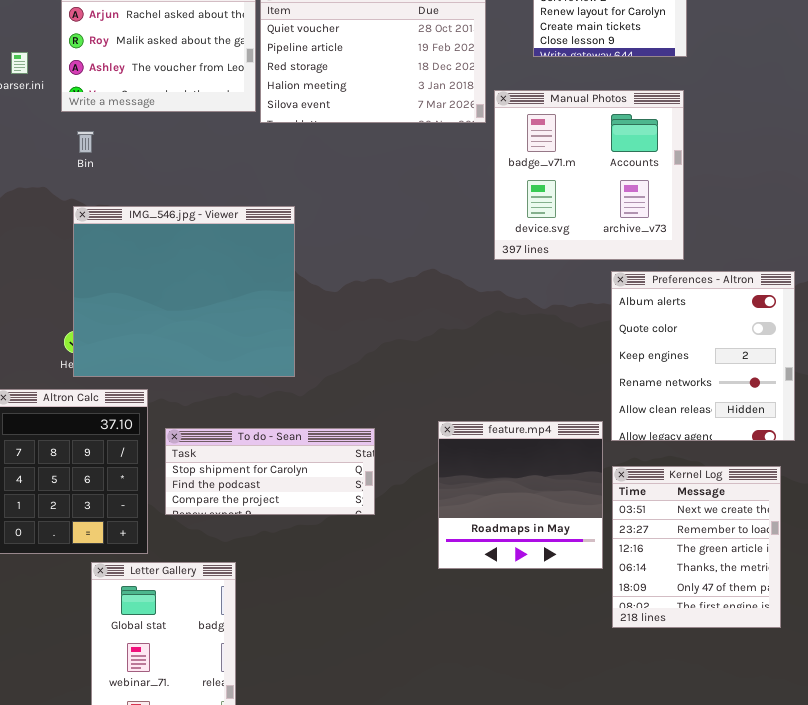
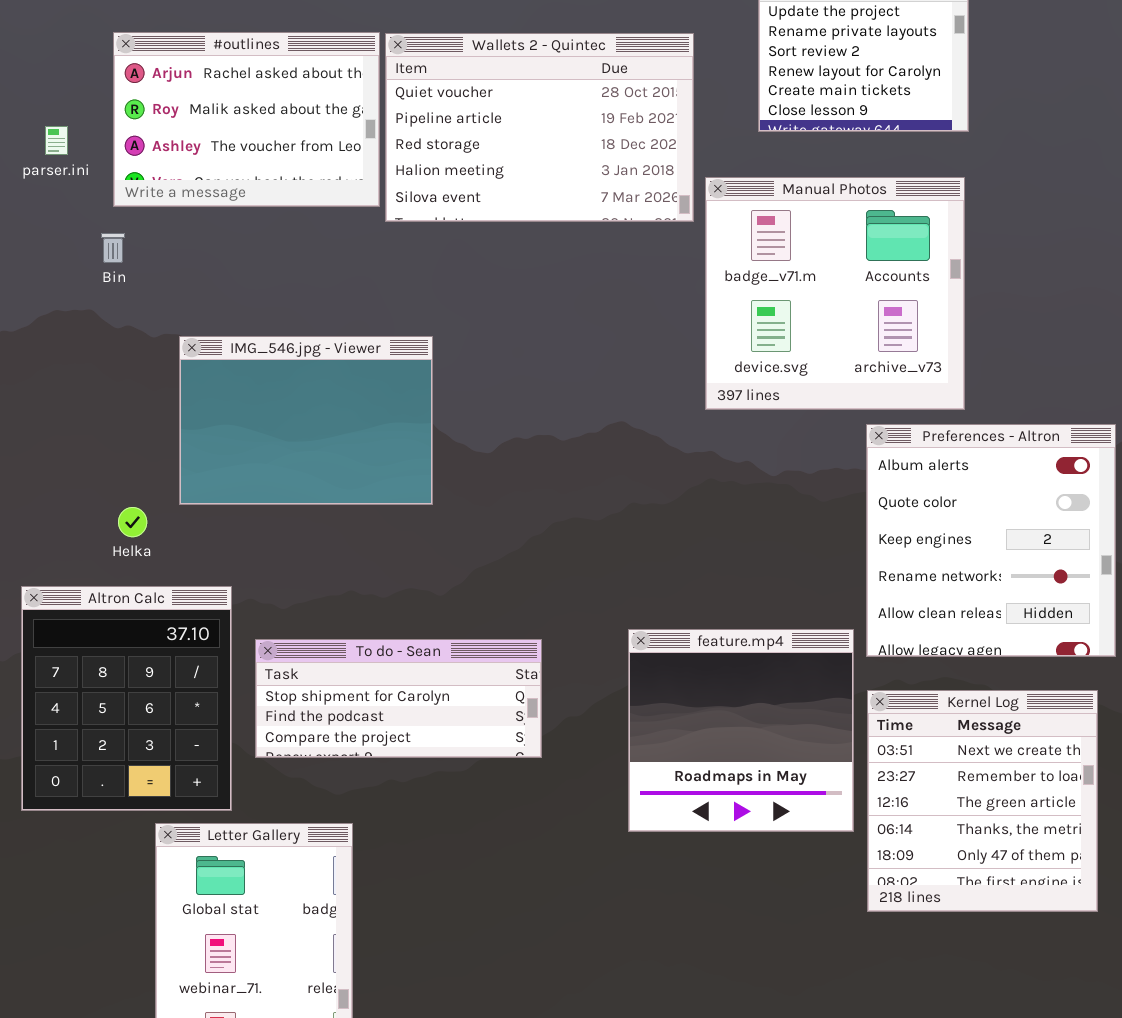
Bin: [77,131,94,153] -> [101,233,125,263], moved
IMG_546.jpg - Viewer: [73,206,295,377] -> [179,336,433,505], resized

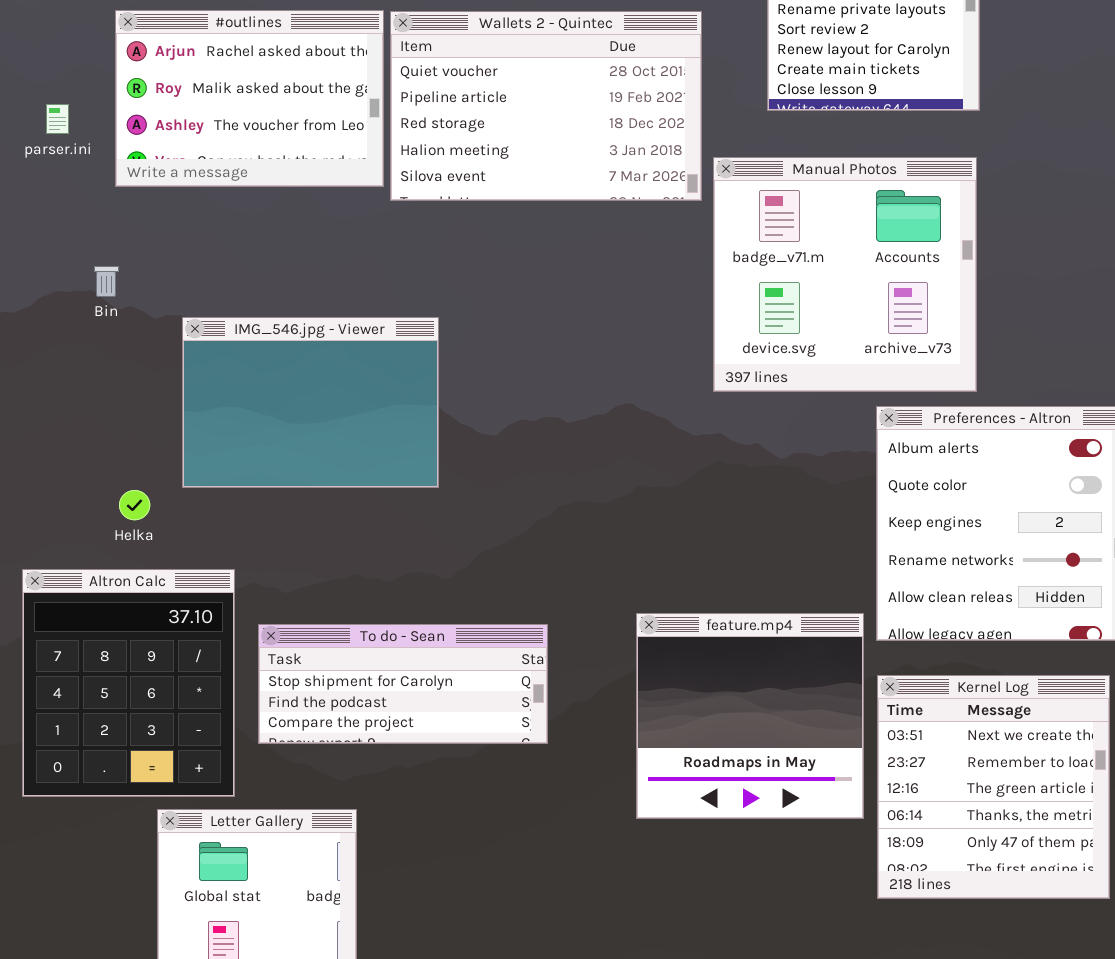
Bin: [101,233,125,263] -> [94,266,119,297], moved

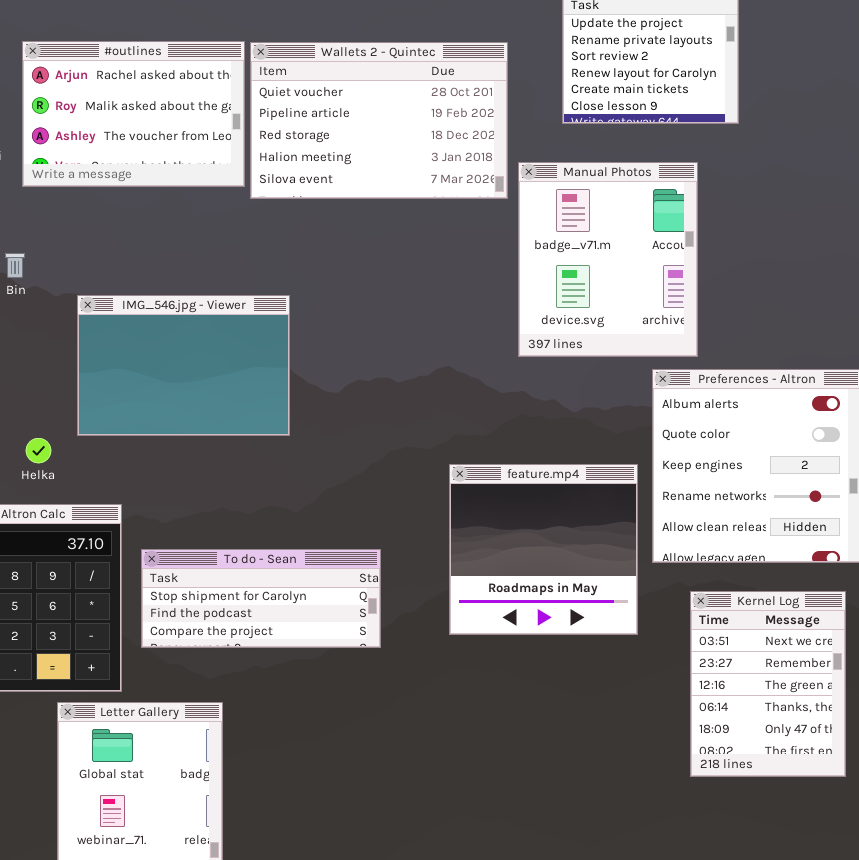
Manual Photos: [713,157,977,392] -> [518,162,698,357], resized
feature.mp4: [636,613,864,819] -> [449,464,638,635], moved
Kernel Log: [877,675,1110,899] -> [690,591,846,777], resized

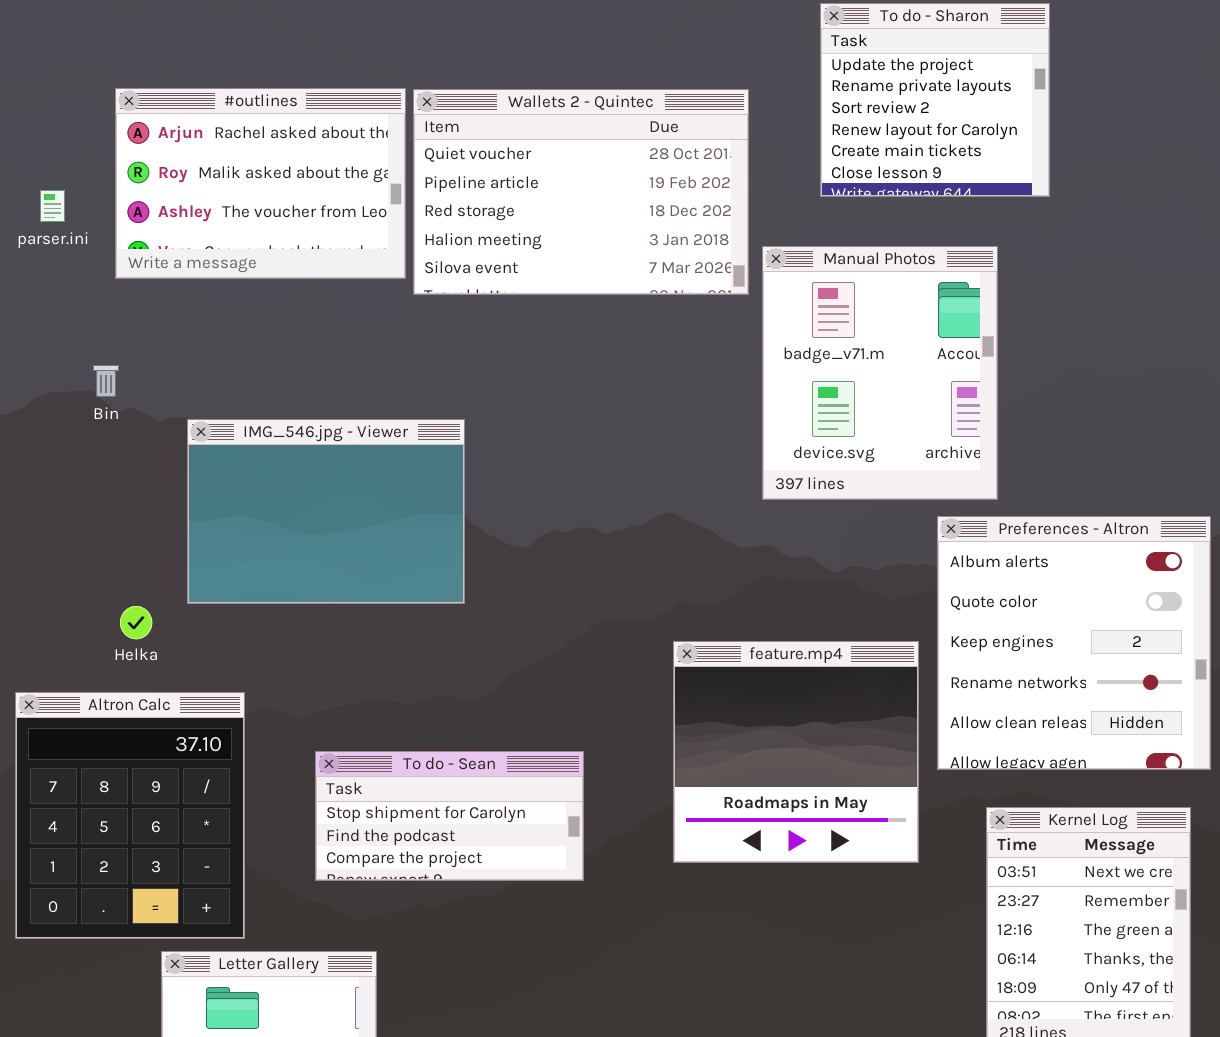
To do - Sean: [141,549,381,648] -> [315,751,584,881], resized

